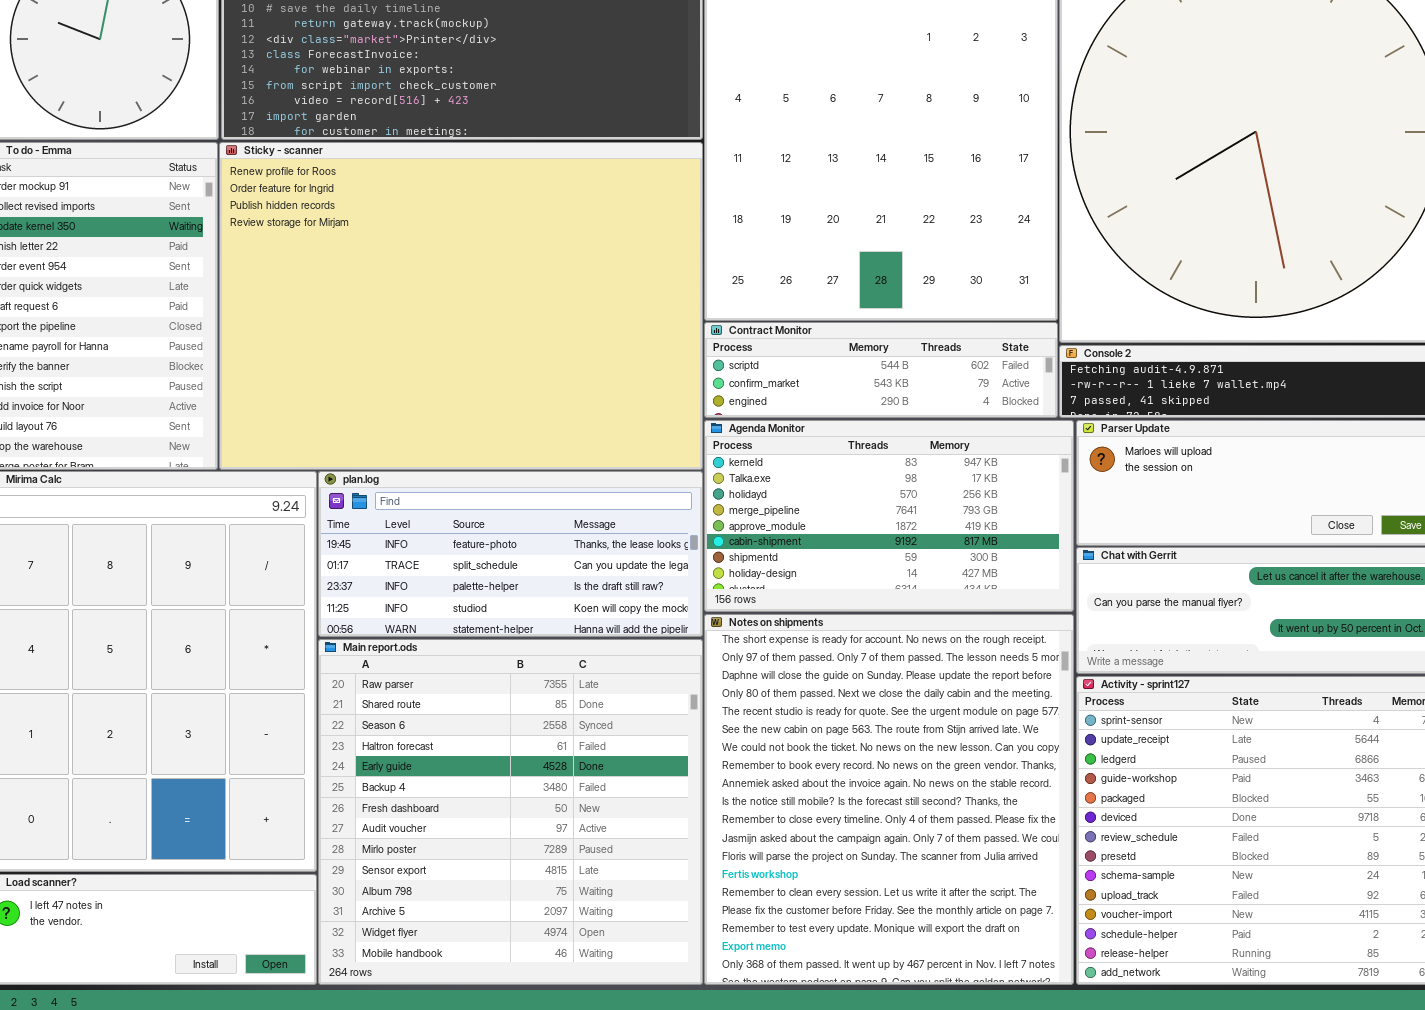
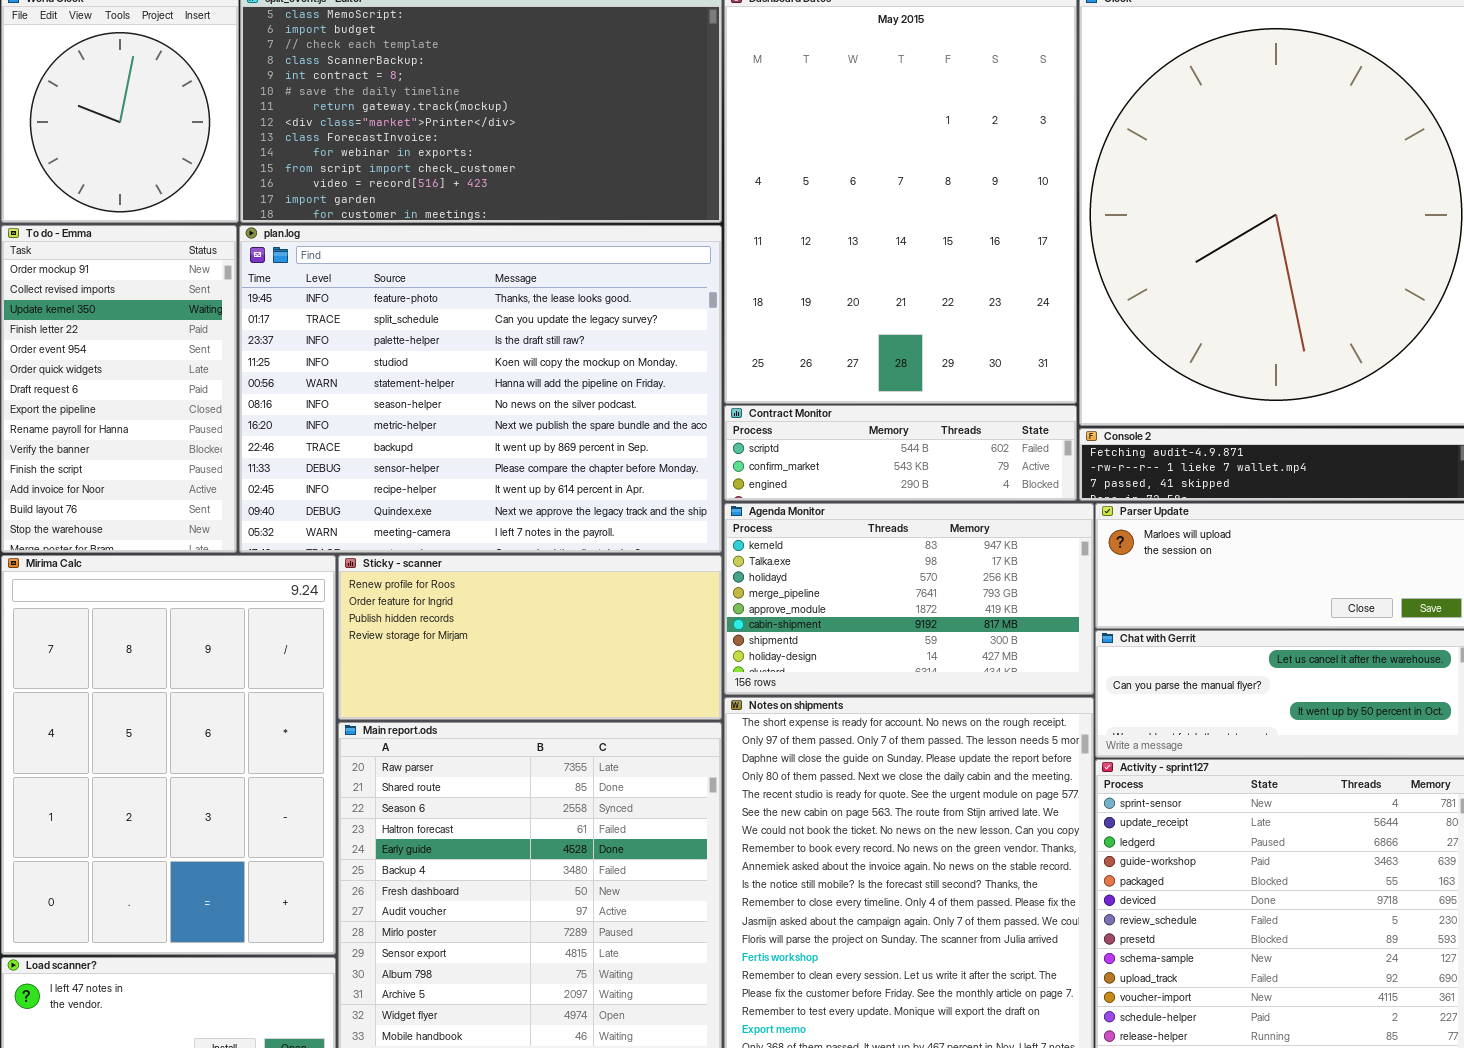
Sticky - scanner: [219,142,703,470] -> [338,555,722,720], moved, resized
plan.log: [318,471,703,637] -> [239,225,722,553], moved, resized

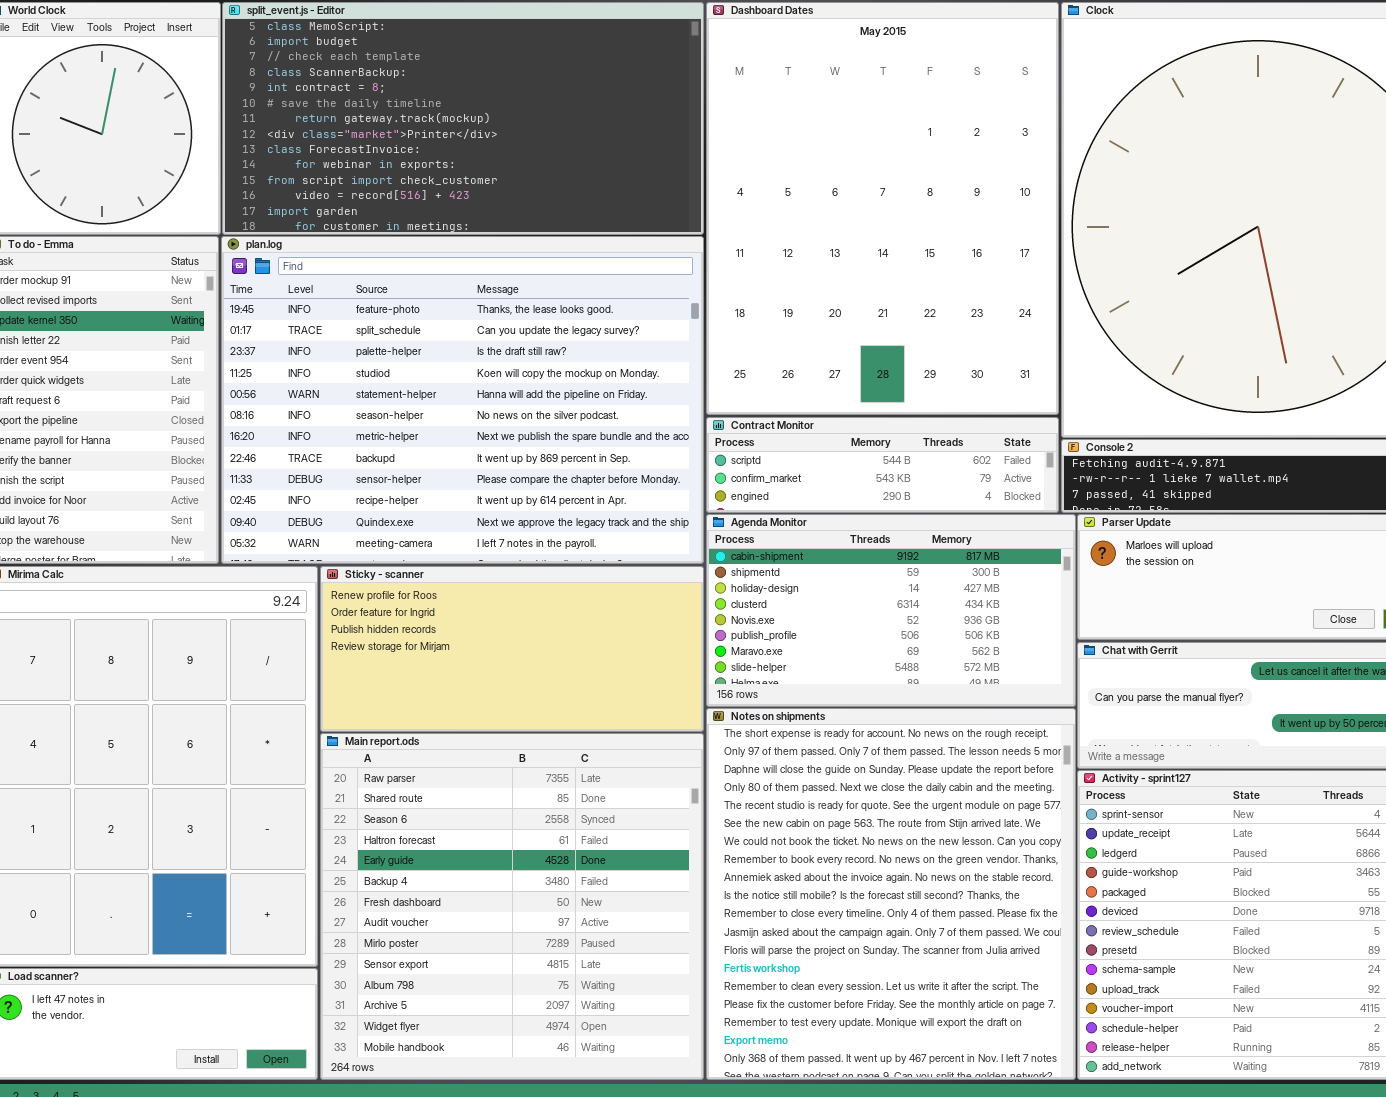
Agenda Monitor: [724,503,1094,695] -> [706,514,1076,707], scrolled down 5 rows

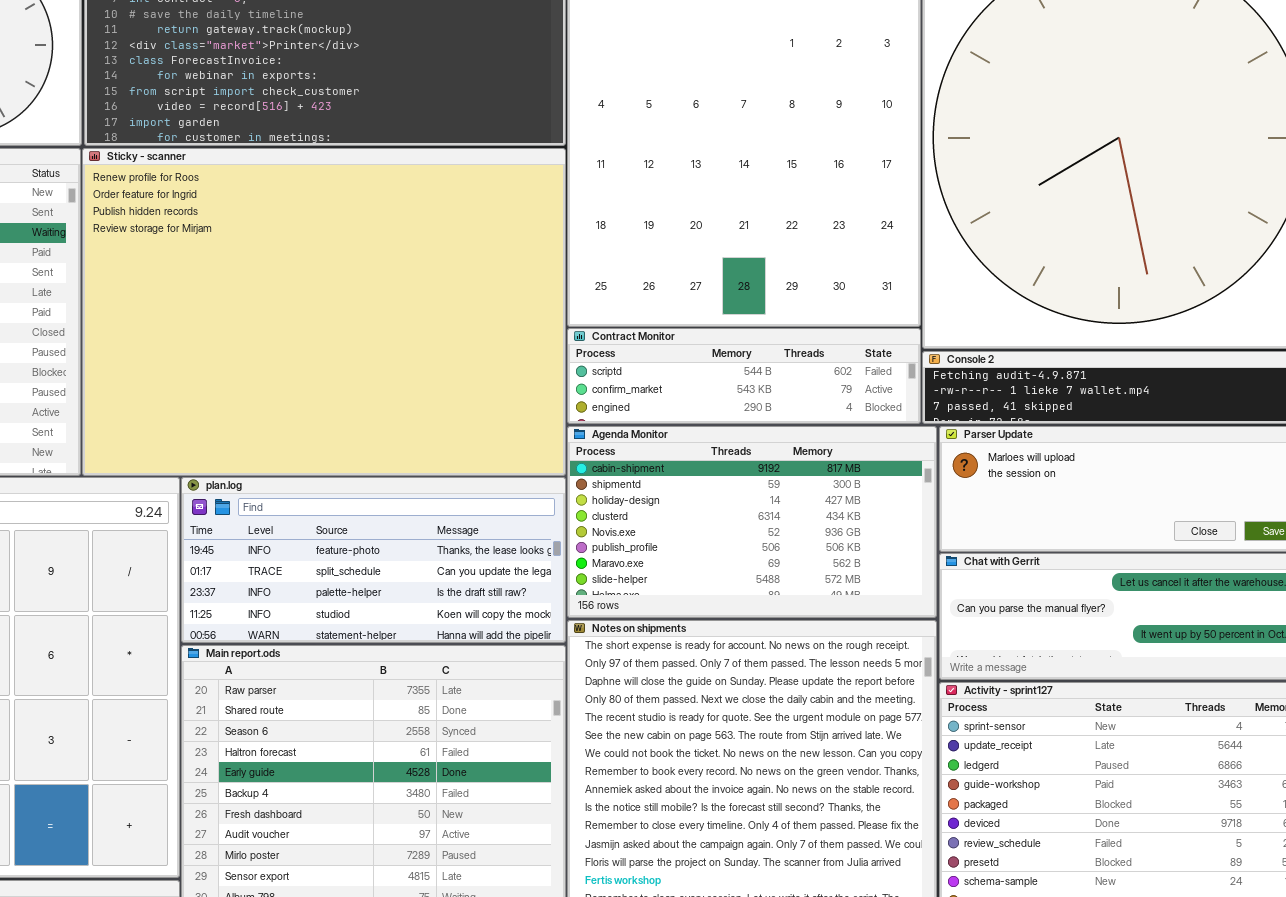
plan.log: [221,236,704,564] -> [181,477,566,643], moved, resized
Sticky - scanner: [320,566,704,732] -> [82,148,566,476], moved, resized

